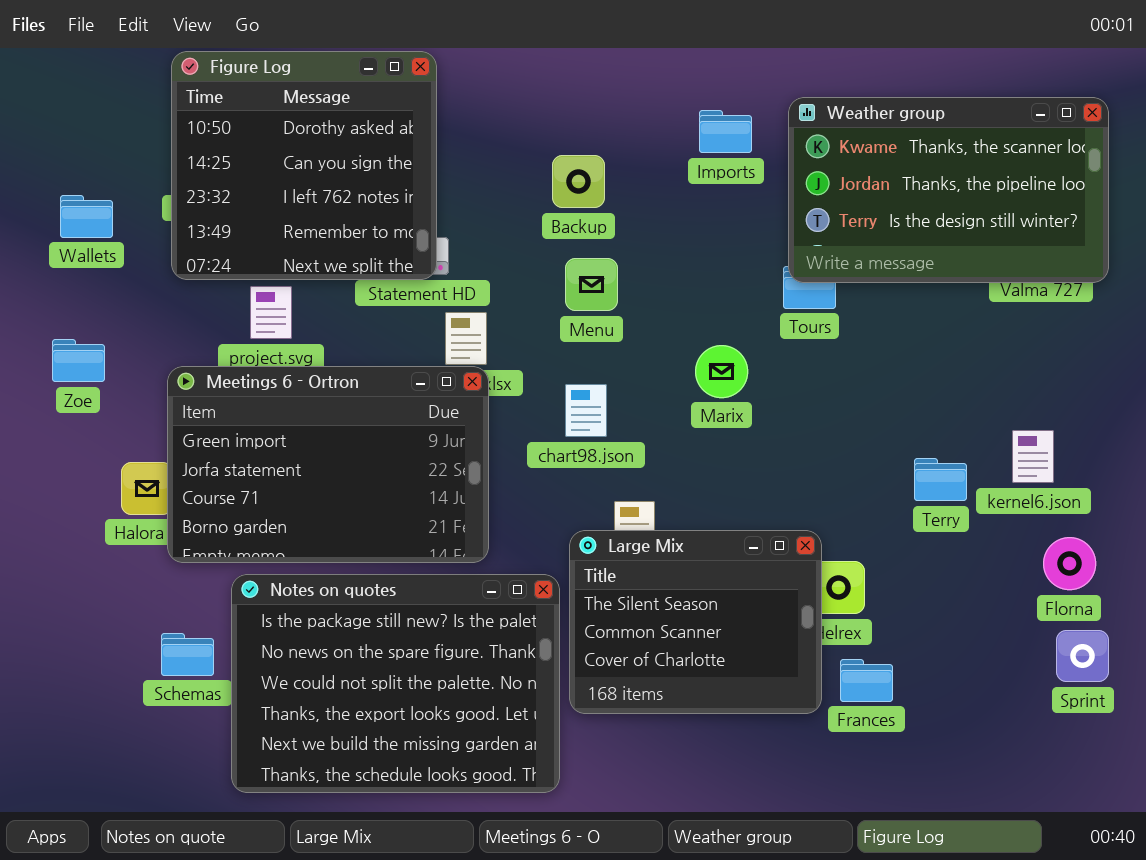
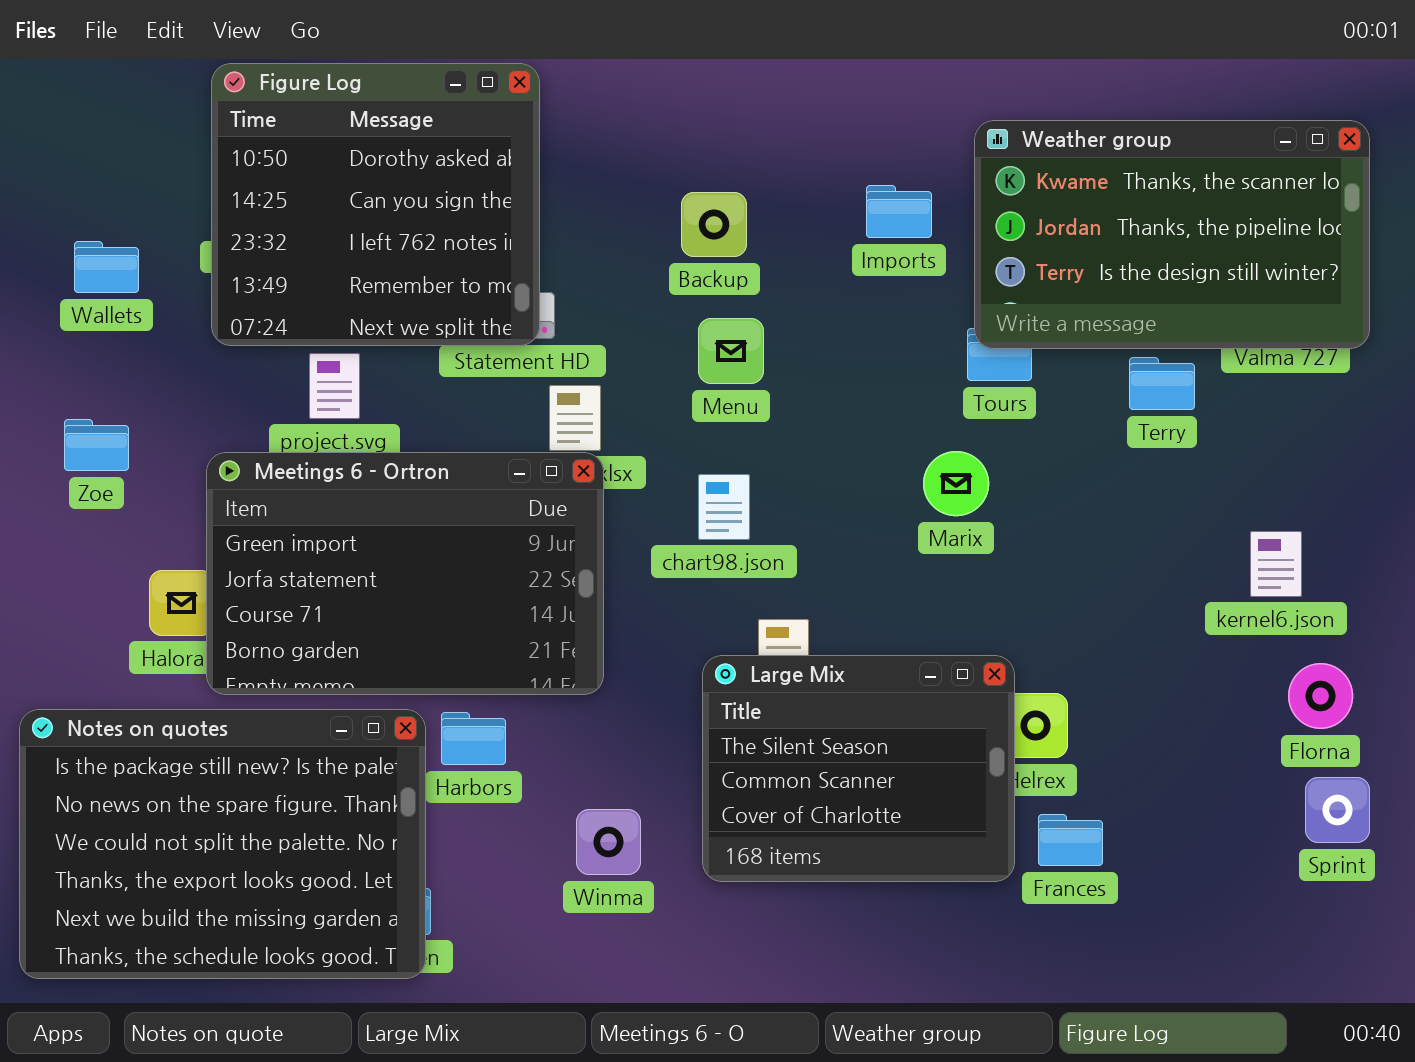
Imports: [699,110,752,153] -> [866,185,932,238], moved
Marix: [695,345,748,398] -> [923,451,989,516], moved
Terry: [914,458,967,501] -> [1129,357,1195,410], moved
Notes on quotes: [231,574,560,793] -> [19,709,426,979], moved

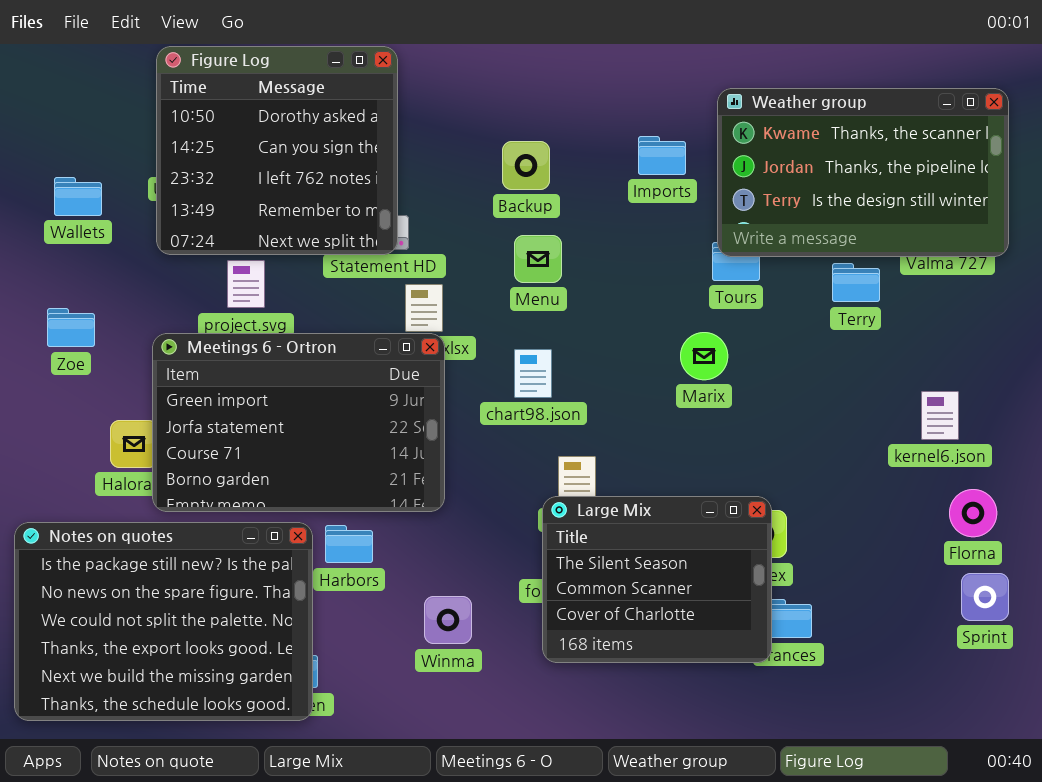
Large Mix: [702,655,1015,882] -> [542,496,772,663], moved

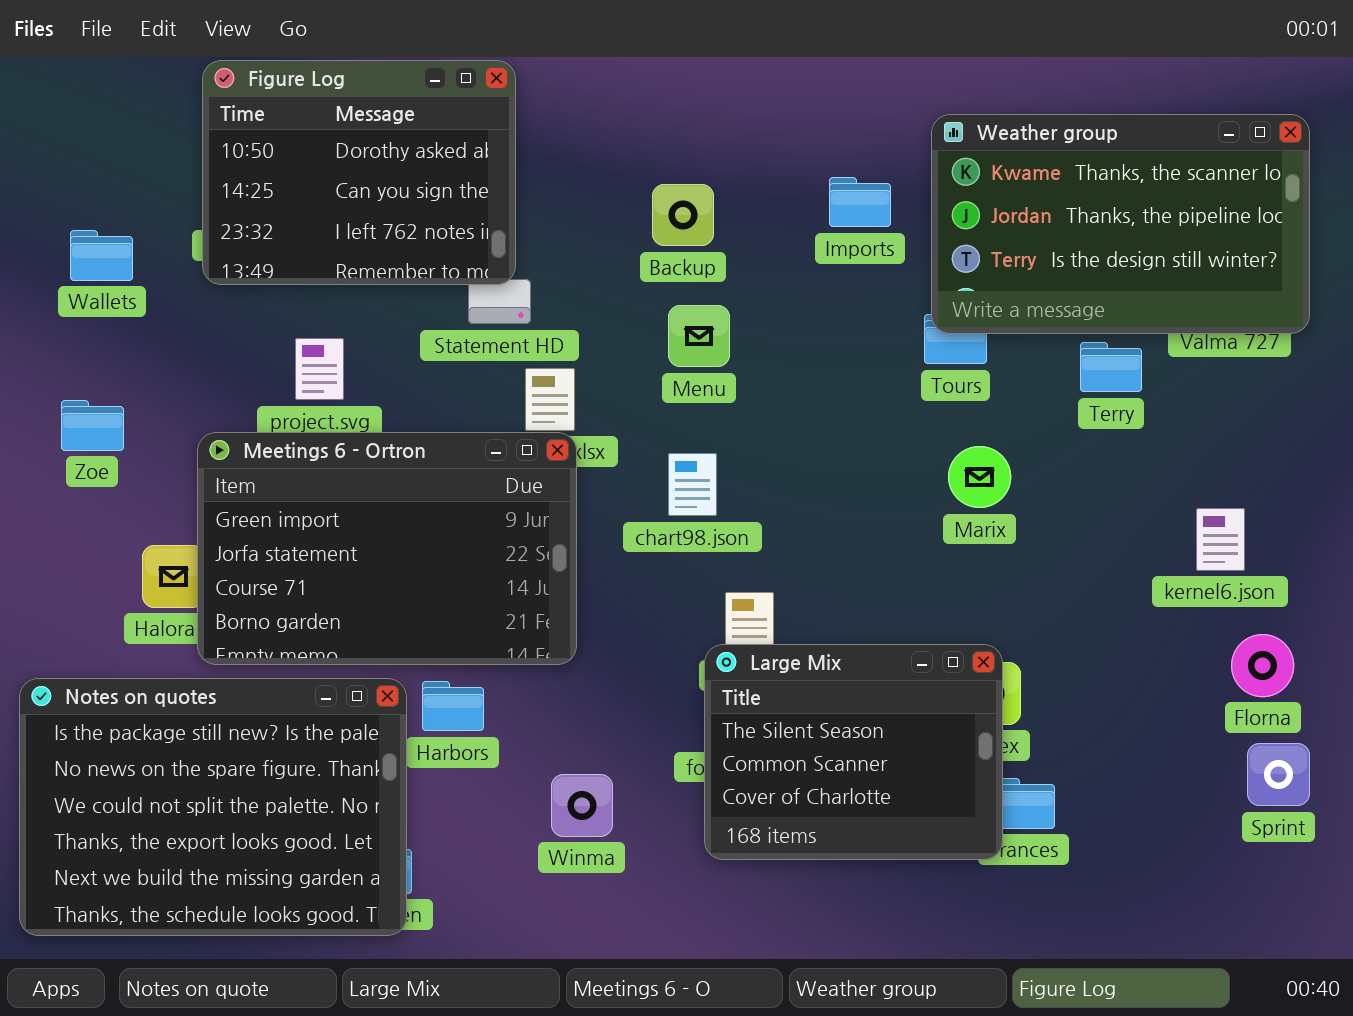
Figure Log: [156,46,398,255] -> [202,60,516,285], resized
Marix: [680,332,728,380] -> [948,446,1011,508], moved

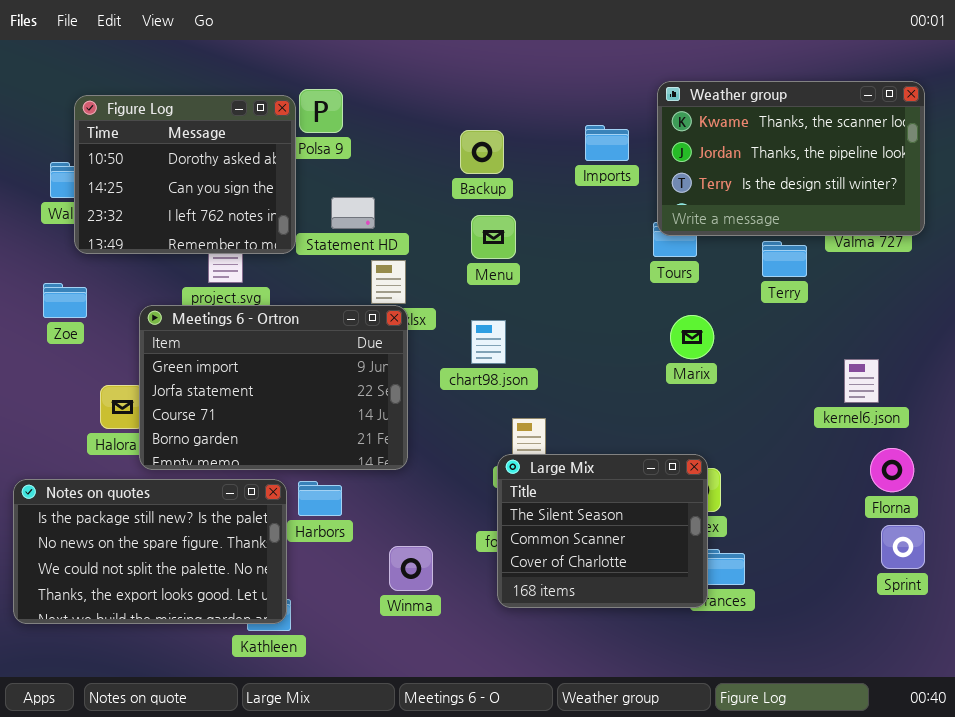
Figure Log: [202,60,516,285] -> [74,95,296,254], moved
Notes on quotes: [19,678,407,936] -> [13,479,287,624], resized

